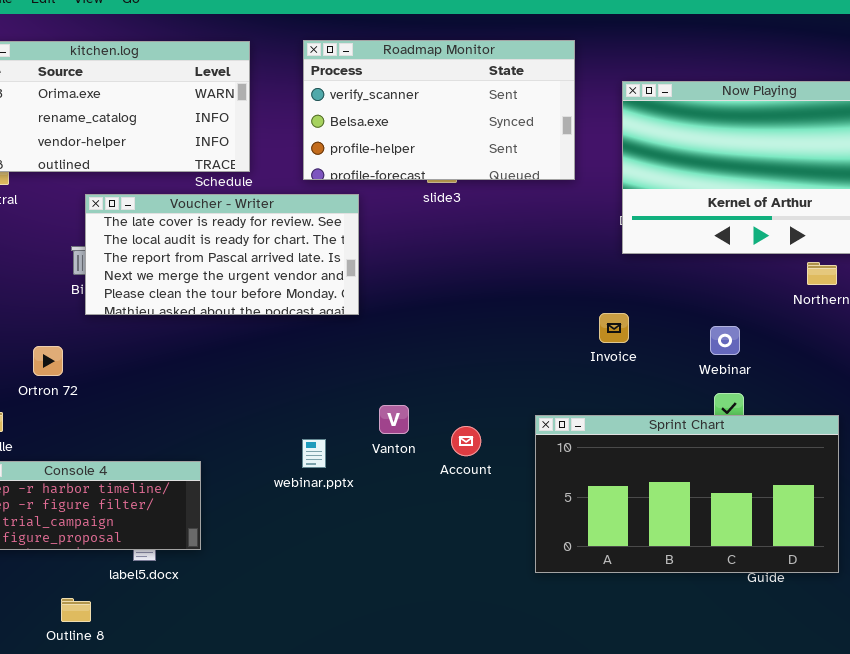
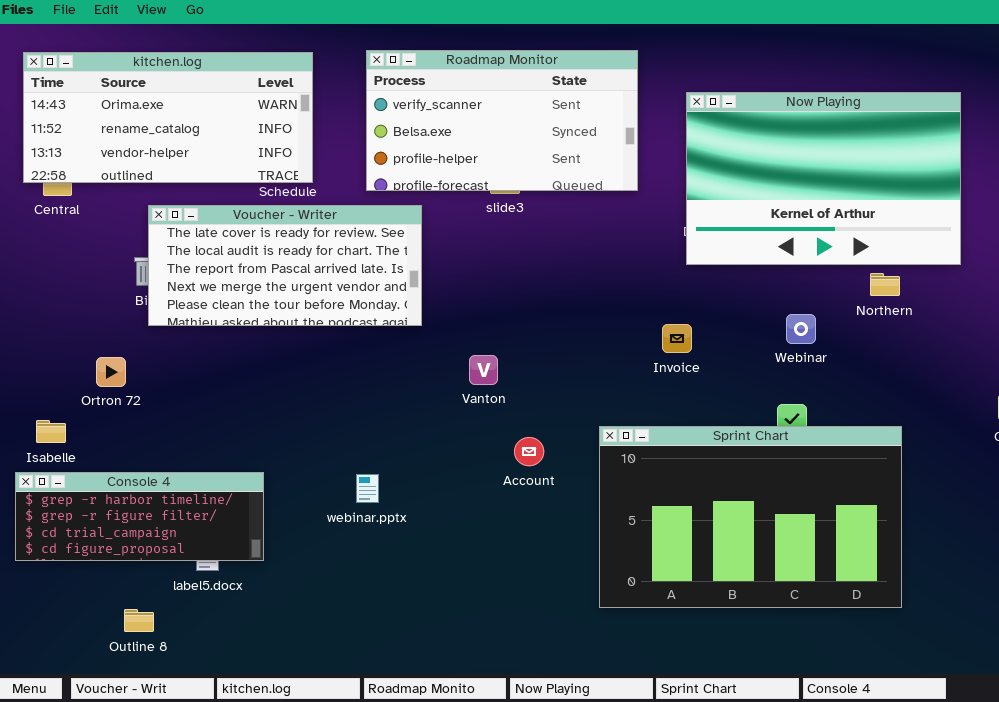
Webinar: [710,326,740,355] -> [786,314,816,344], moved
Vanton: [379,405,409,434] -> [469,355,498,385], moved
Sprint Chart: [535,415,839,573] -> [599,426,902,608], resized
webinar.pptx: [302,439,326,468] -> [356,474,379,503], moved

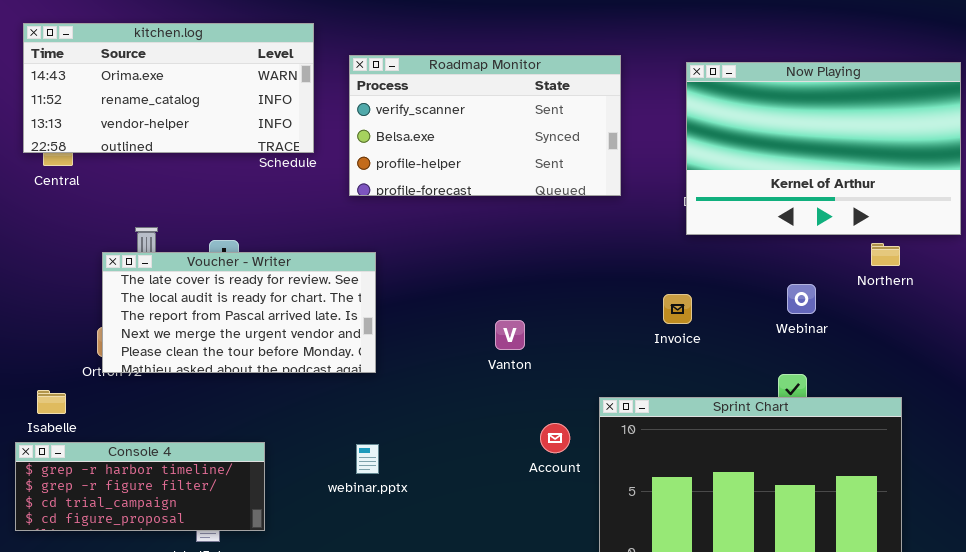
Roadmap Monitor: [366,50,638,191] -> [349,55,621,196], moved
Voucher - Writer: [148,205,422,326] -> [102,252,376,373], moved
Vanton: [469,355,498,385] -> [495,320,525,350], moved
Account: [514,437,544,466] -> [540,423,570,453], moved

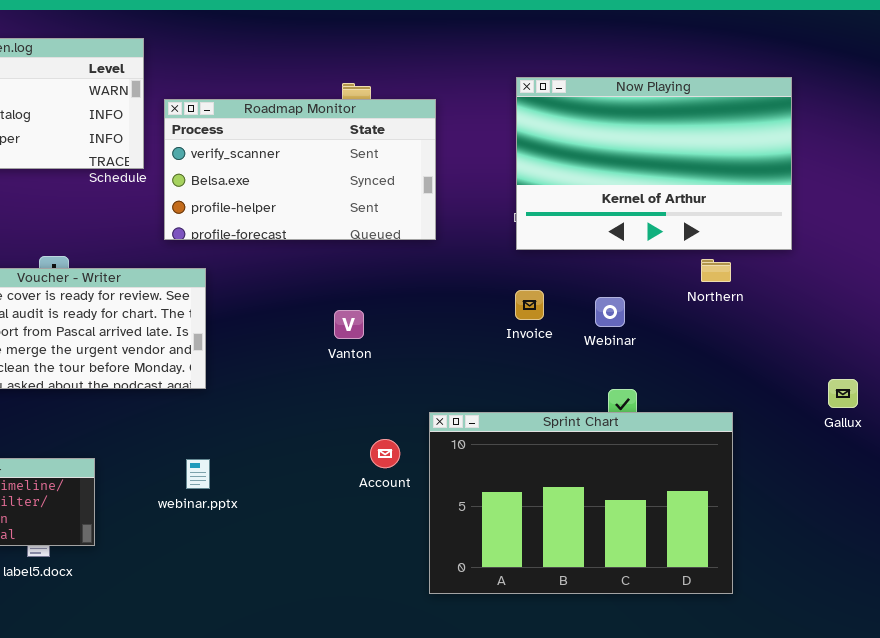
Roadmap Monitor: [349,55,621,196] -> [164,99,436,240], moved
Webinar: [787,284,816,314] -> [595,297,625,327], moved
Invoice: [663,294,692,324] -> [515,290,544,320], moved
Vanton: [495,320,525,350] -> [334,310,364,339], moved

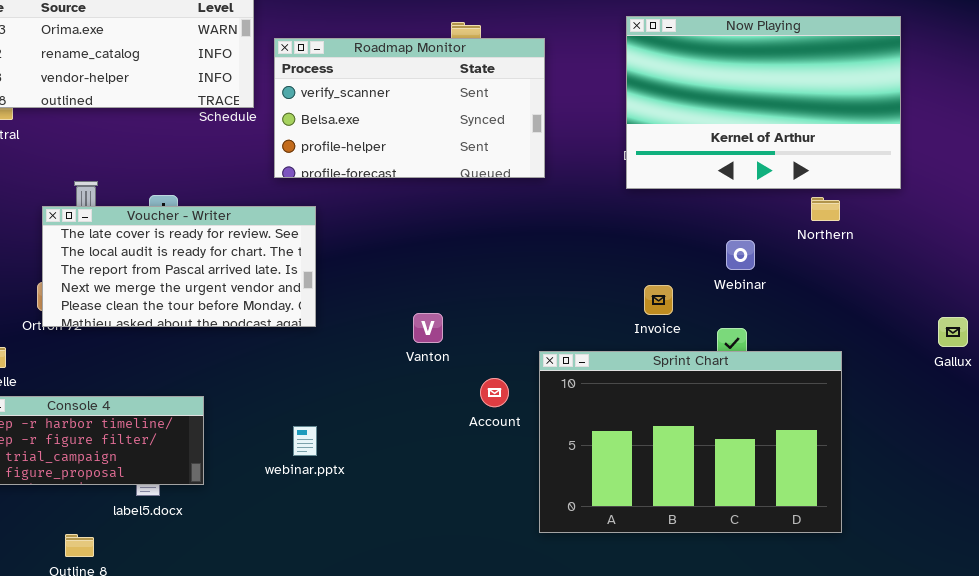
Invoice: [515,290,544,320] -> [644,285,673,315], moved
Webinar: [595,297,625,327] -> [726,240,755,270], moved
Vanton: [334,310,364,339] -> [413,313,443,343], moved
webinar.pptx: [186,459,210,489] -> [293,426,317,456], moved

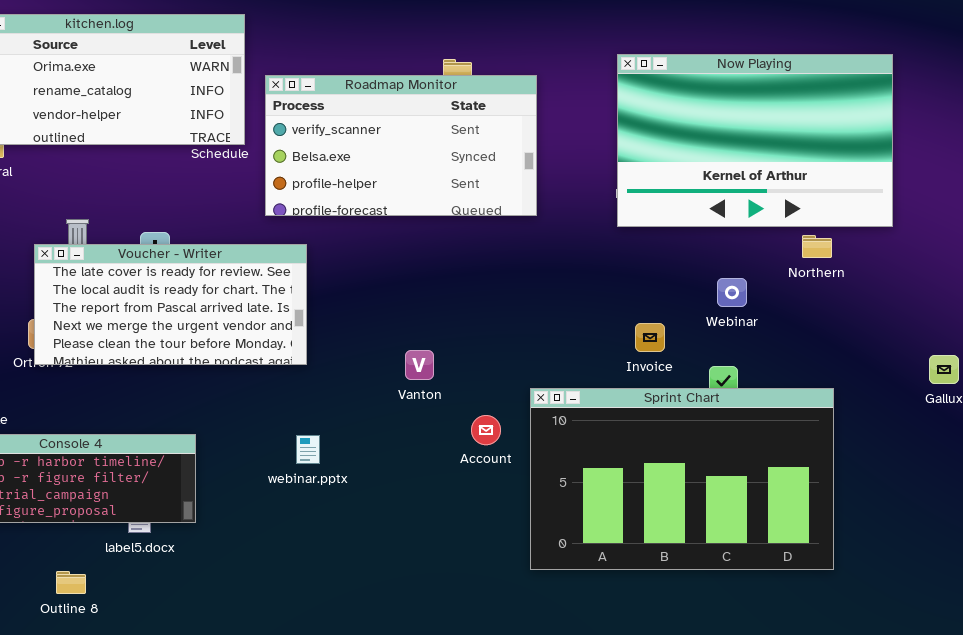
webinar.pptx: [293,426,317,456] -> [296,435,320,464], moved

